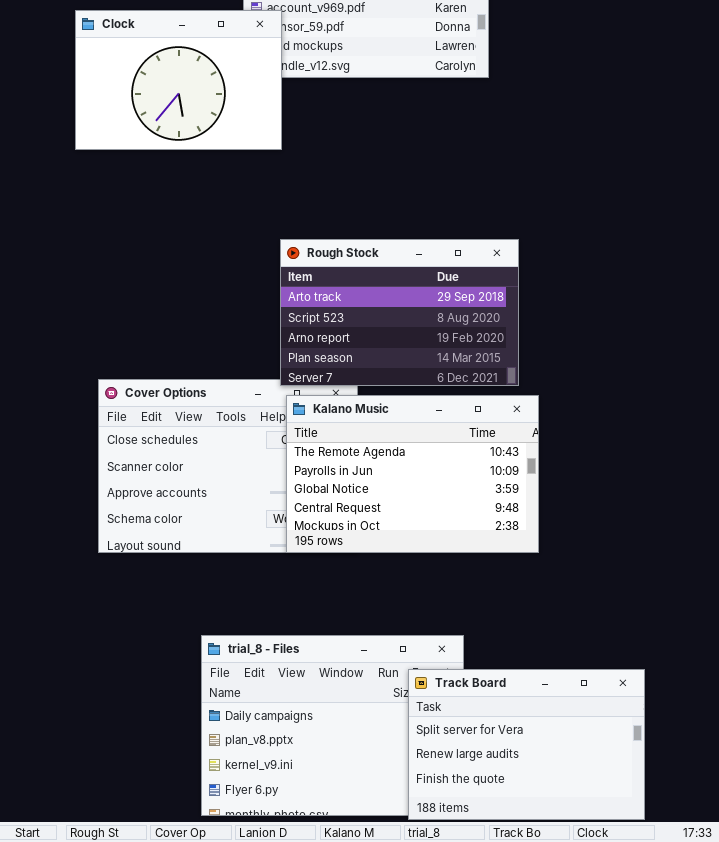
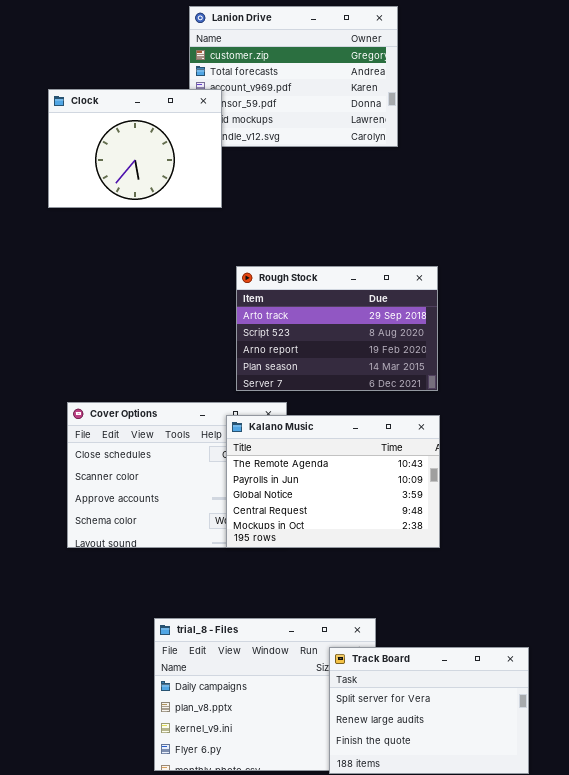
Rough Stock: [280,239,519,386] -> [236,266,438,391], moved

